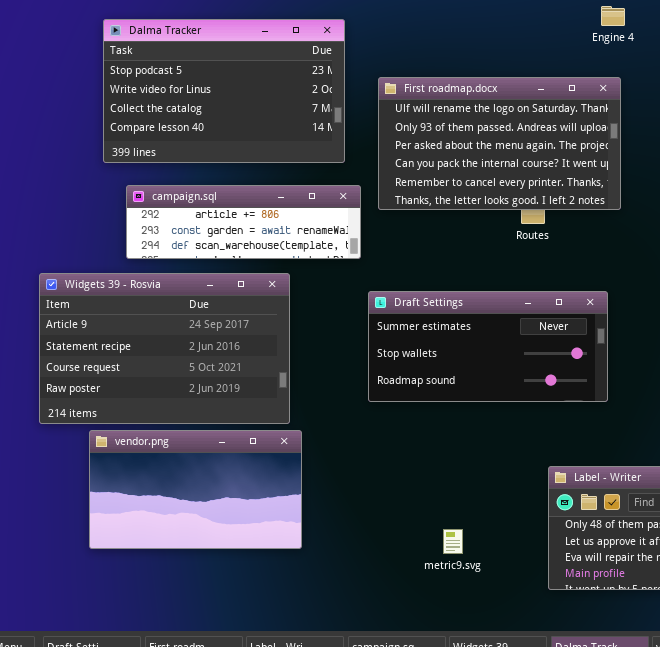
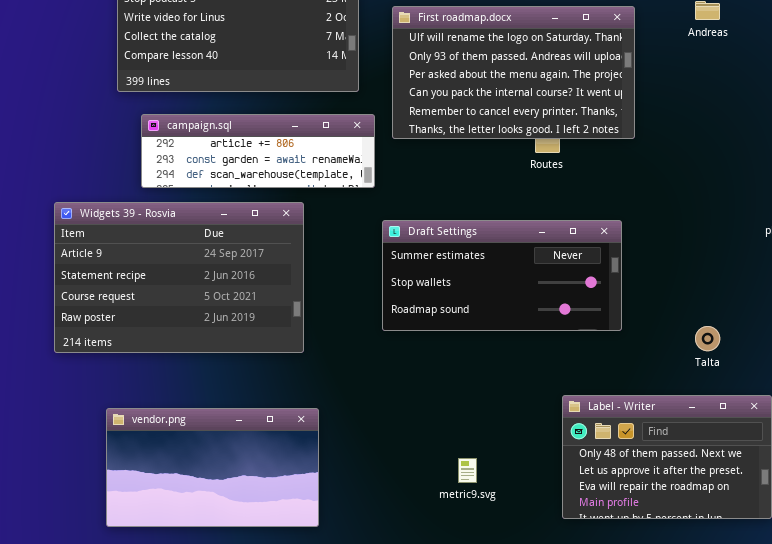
vendor.png: [89,430,302,549] -> [106,408,319,527], moved

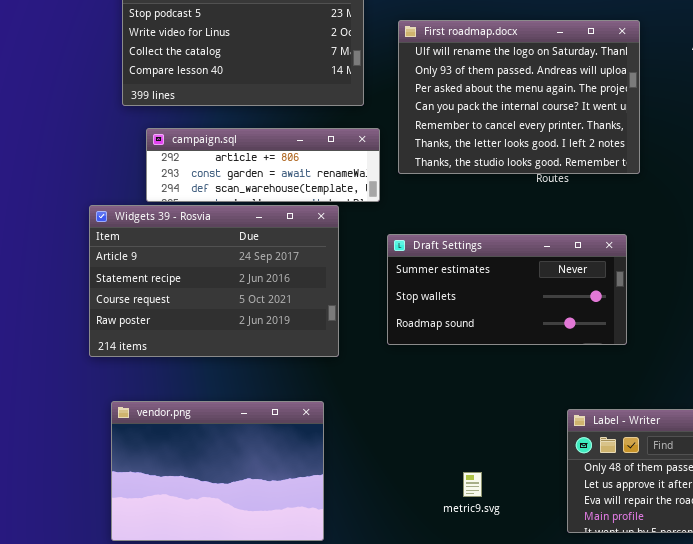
First roadmap.docx: [392,6,635,139] -> [398,20,640,174], resized
Widgets 39 - Rosvia: [54,202,304,353] -> [89,205,339,357], moved
vendor.png: [106,408,319,527] -> [111,401,324,541], resized

